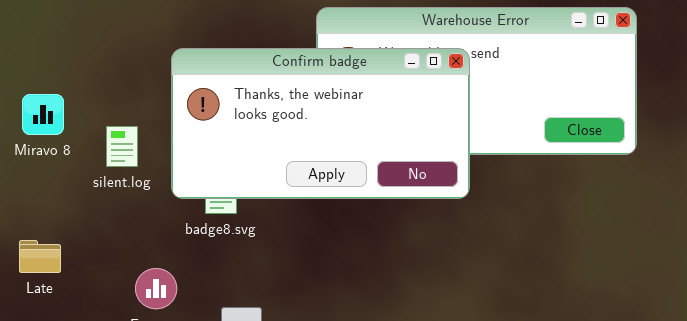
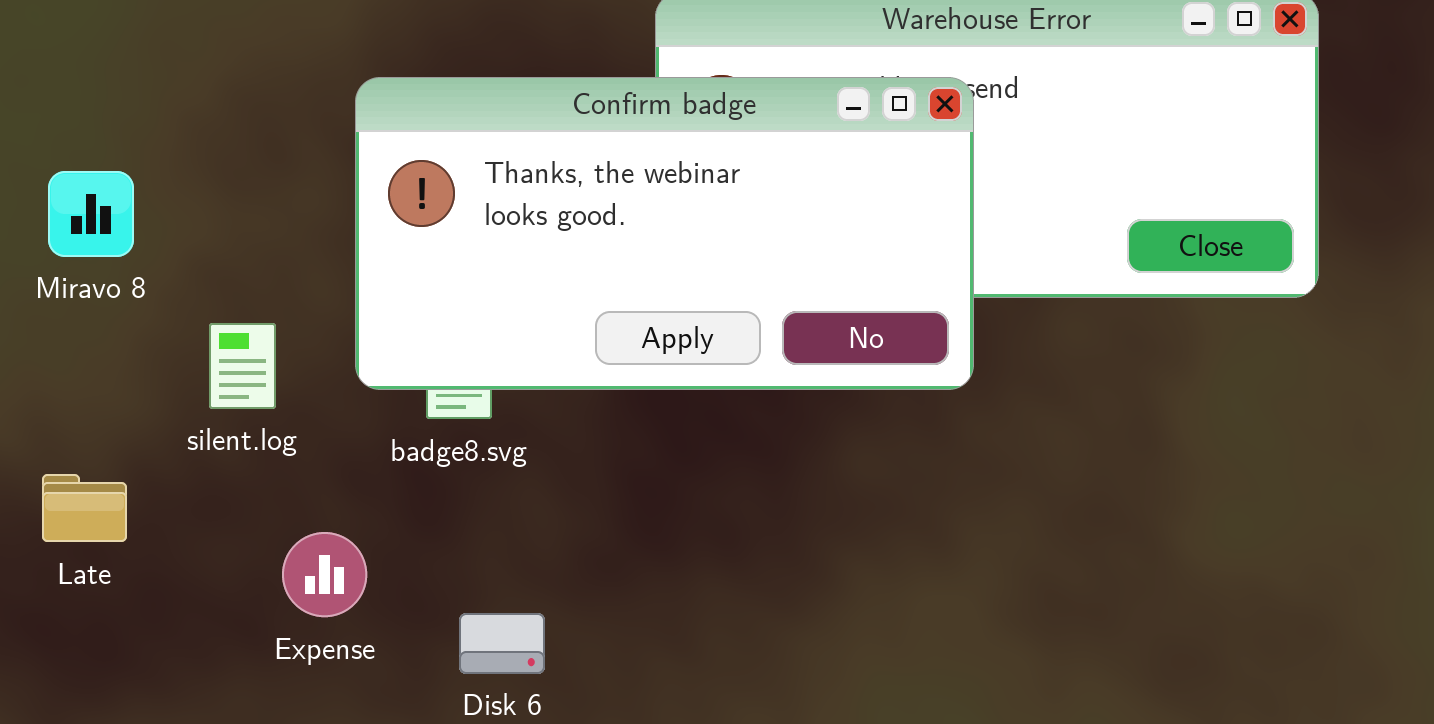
silent.log: [106,126,138,167] -> [209,323,276,409], moved

